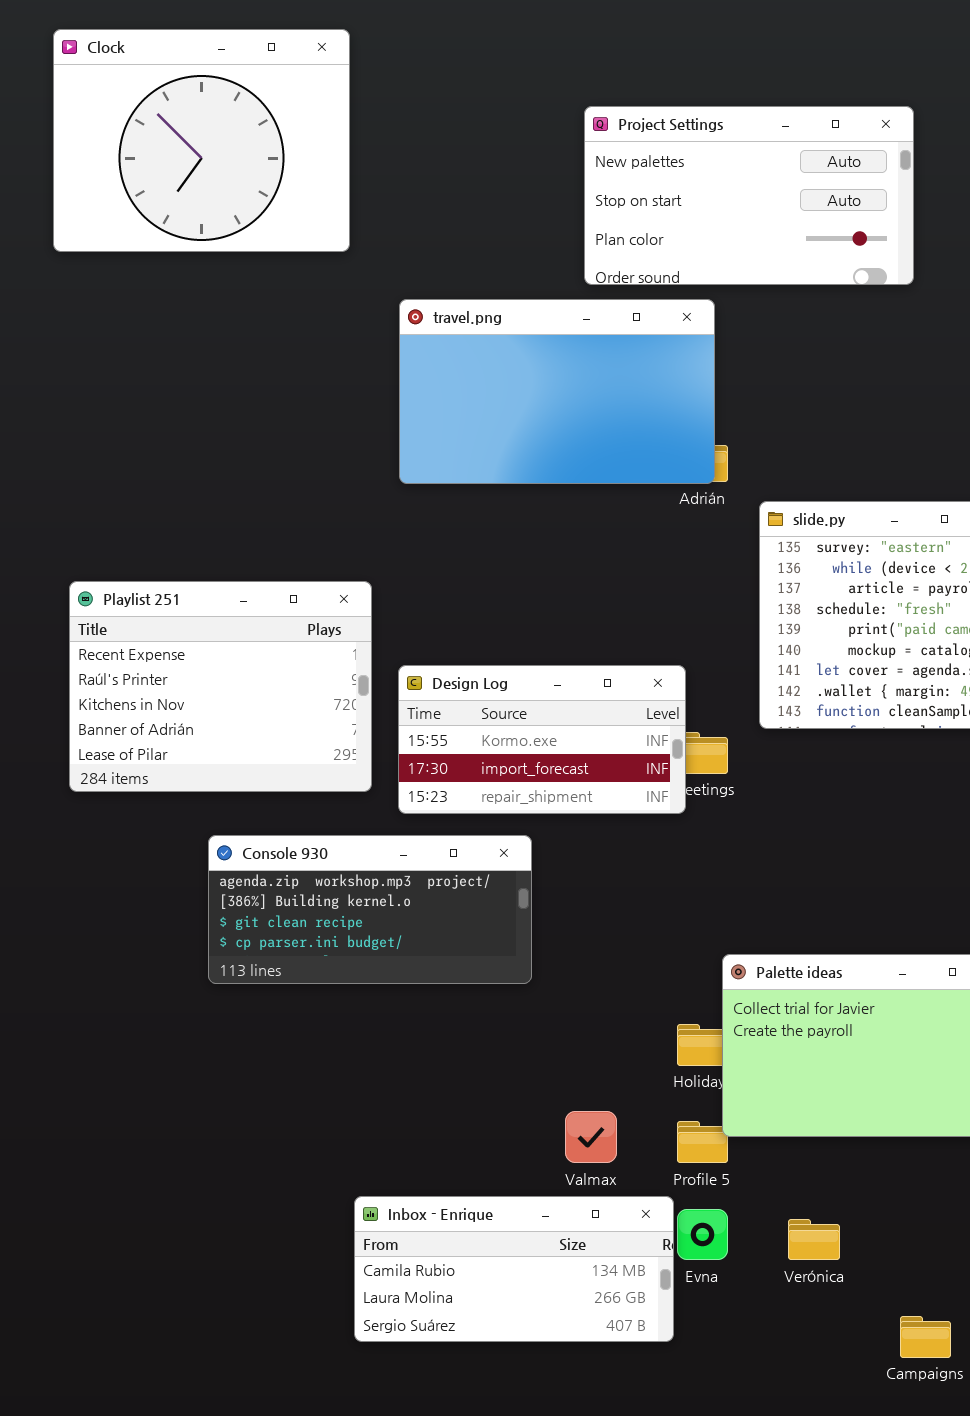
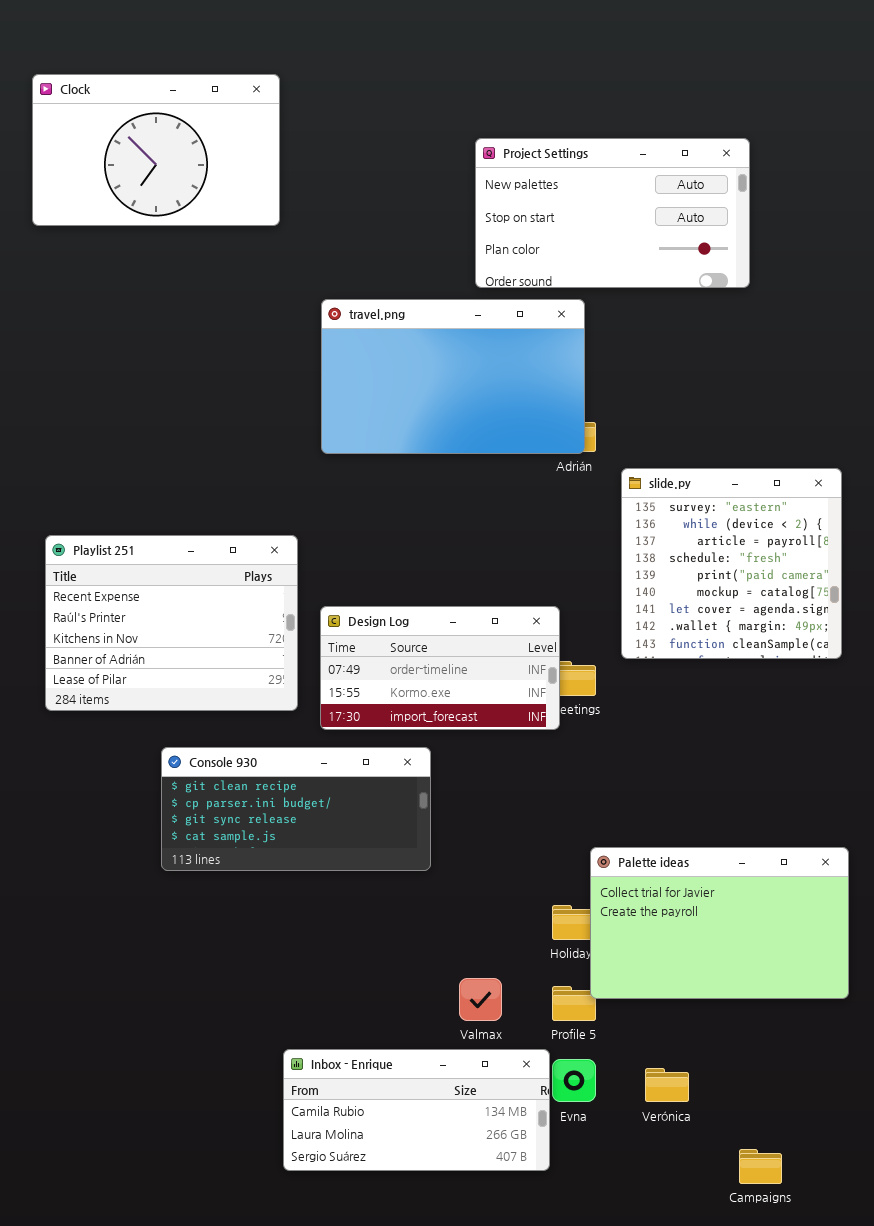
Clock: [53,29,350,252] -> [32,74,280,226], resized
Design Log: [398,665,686,814] -> [320,606,560,730], scrolled up 1 row
Console 930: [208,835,532,984] -> [161,747,431,871], scrolled down 2 rows

